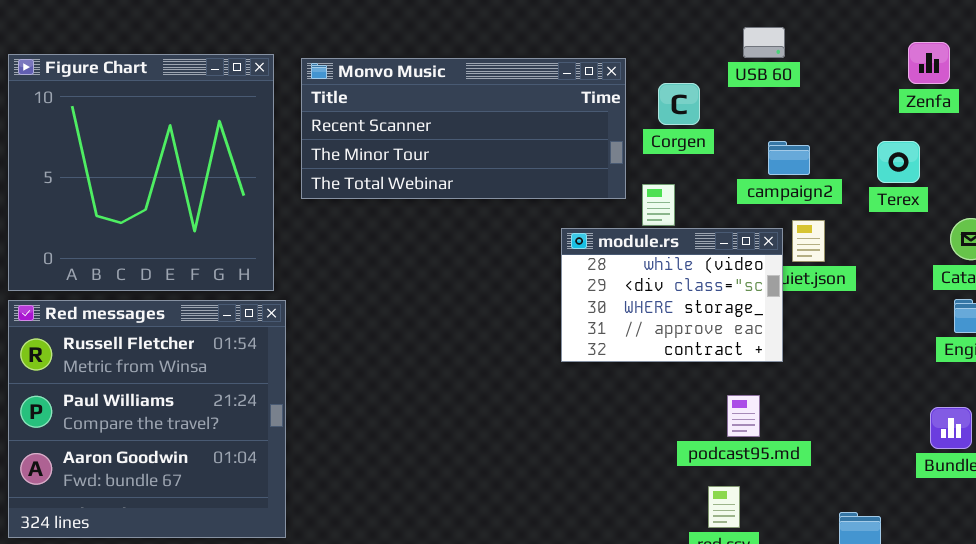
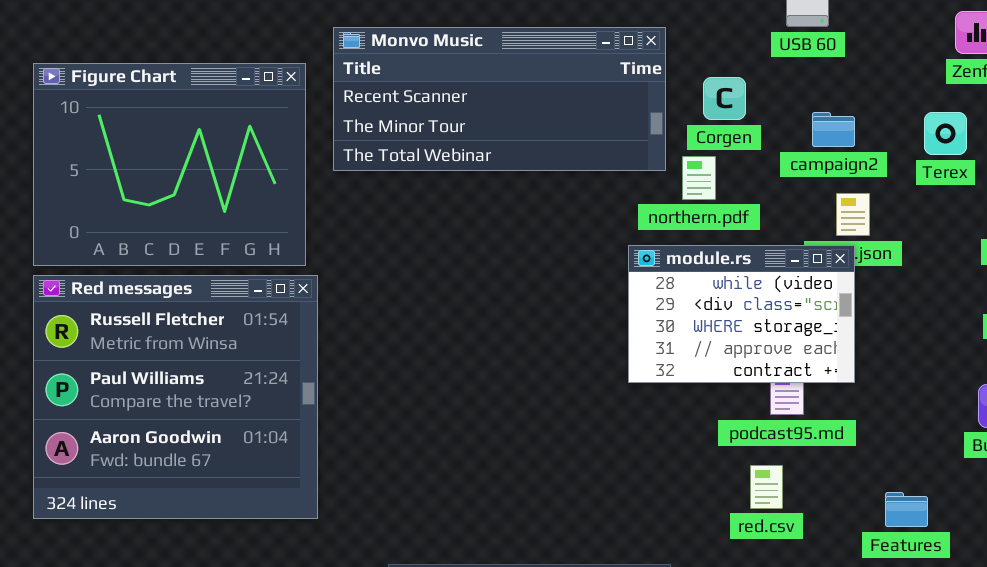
Figure Chart: [8,54,274,291] -> [33,63,306,266], resized
Corgen: [658,83,700,125] -> [703,77,746,120], moved
module.rs: [561,228,783,362] -> [628,245,855,383], moved

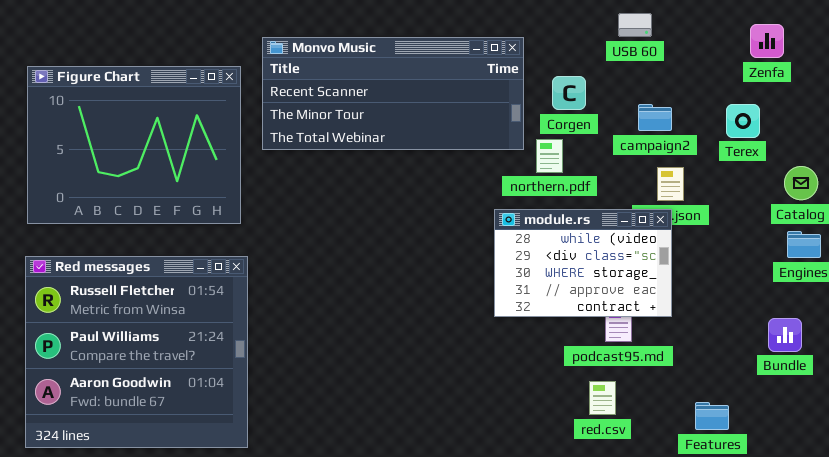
Red messages: [33,275,318,519] -> [25,256,248,448], moved

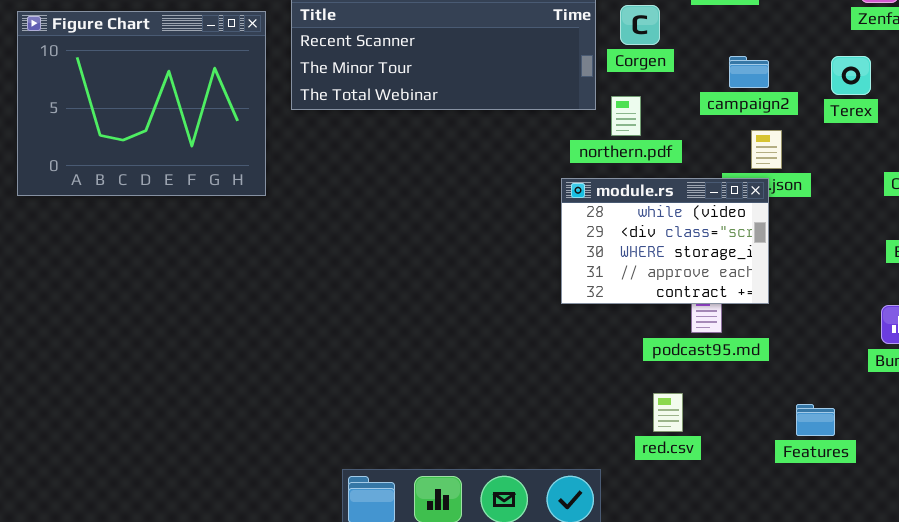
Corgen: [552,76,586,110] -> [620,5,660,45], moved
Red messages: [25,256,248,448] -> none, closed
red.csv: [589,381,616,415] -> [653,393,683,432], moved

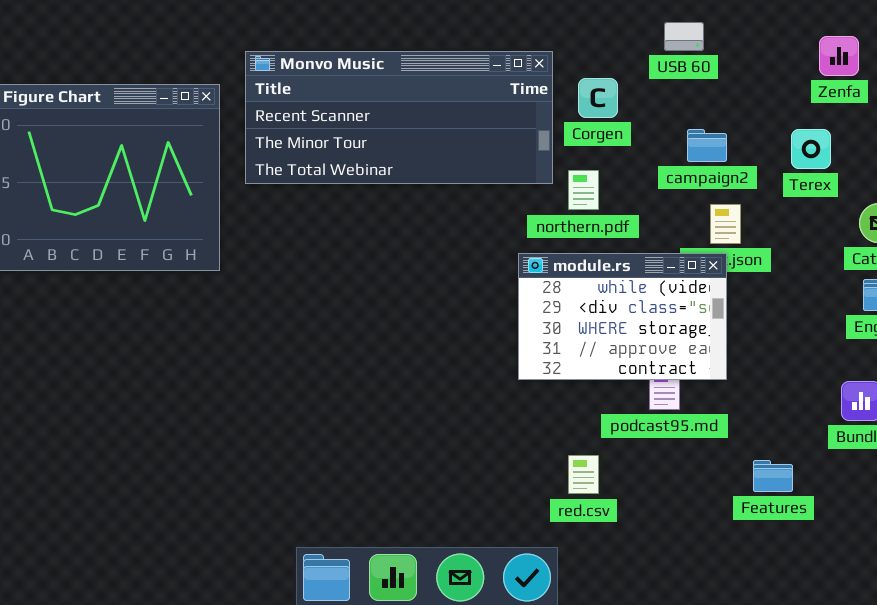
red.csv: [653,393,683,432] -> [568,455,599,494], moved
Features: [796,404,835,436] -> [753,460,793,492], moved

